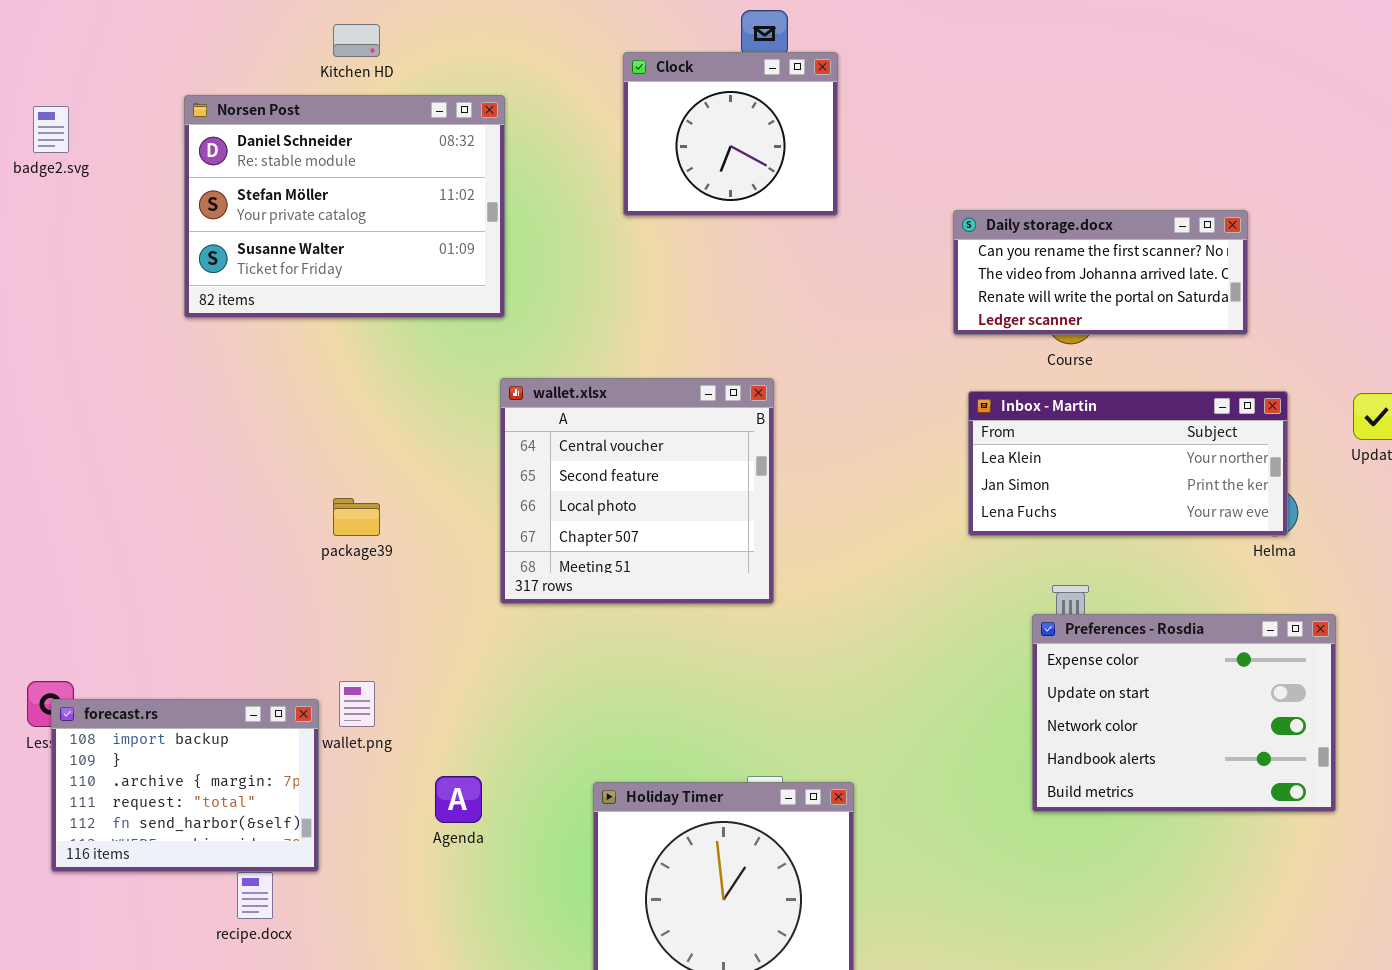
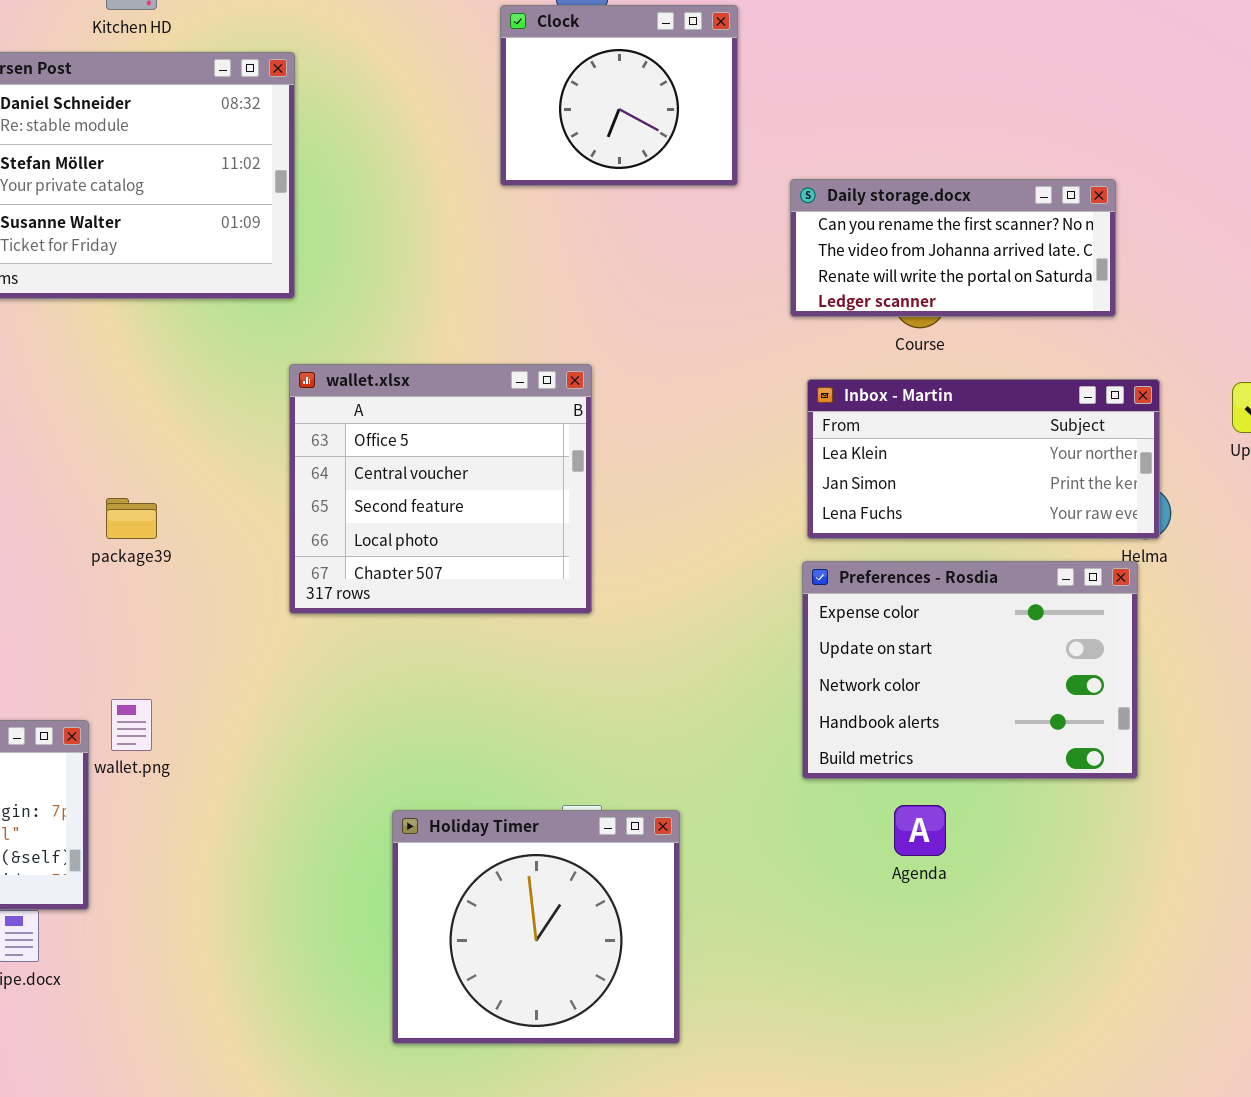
Clock: [623,52,838,216] -> [500,5,738,186], moved
wallet.xlsx: [500,378,774,604] -> [289,364,592,614], scrolled up 1 row
Preferences - Rosdia: [1032,614,1336,812] -> [802,561,1138,779], moved
Agenda: [435,776,482,823] -> [894,805,946,856], moved

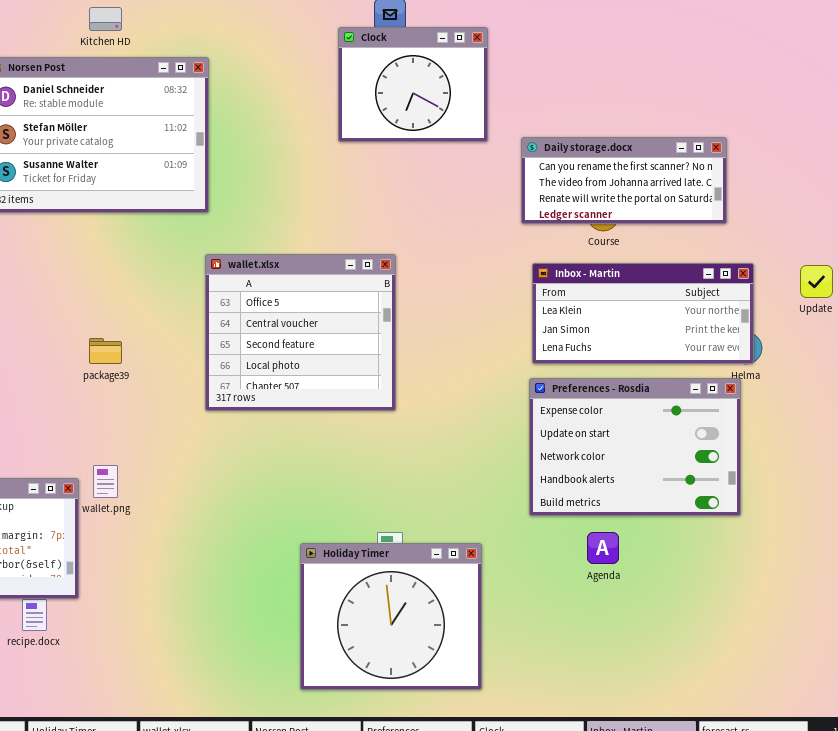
Holiday Timer: [392,810,680,1044] -> [300,543,482,690], moved

